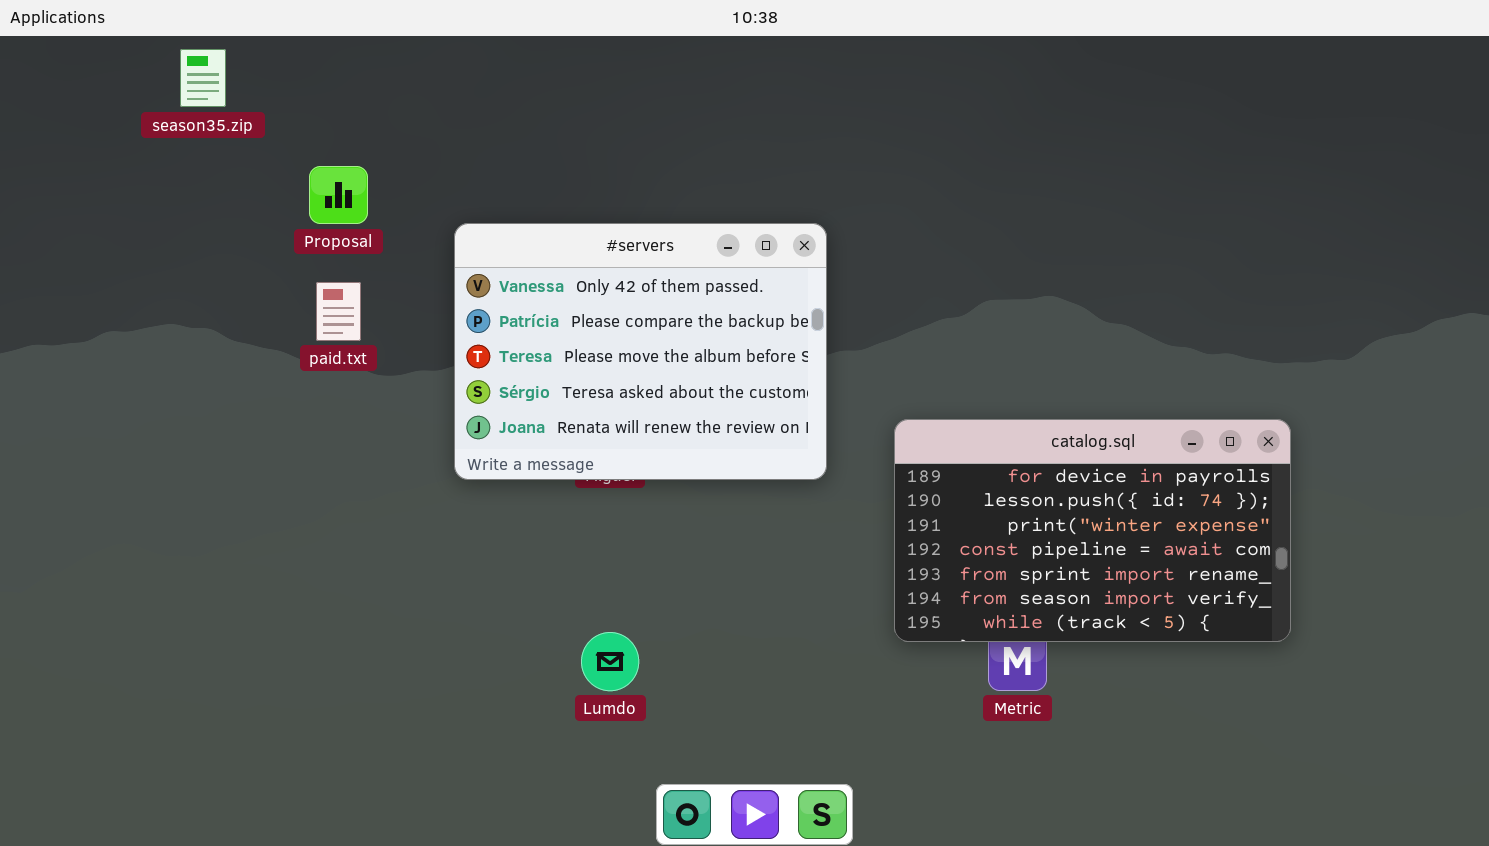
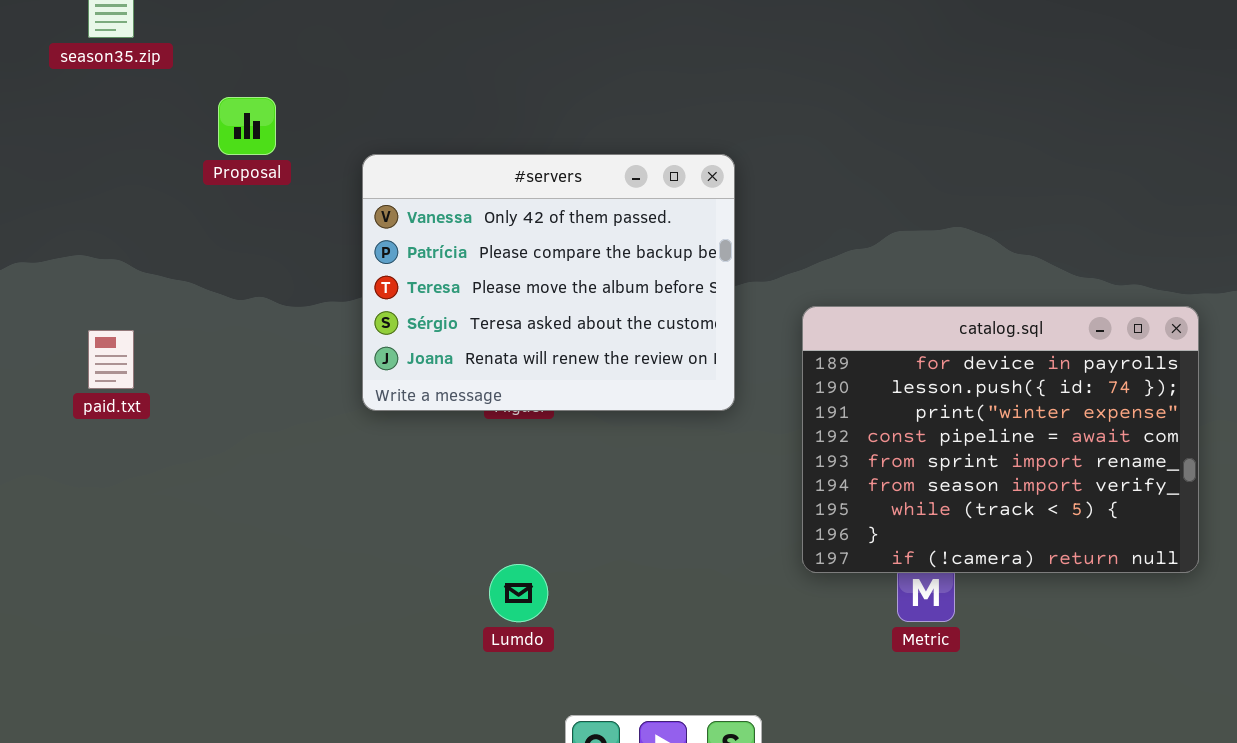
paid.txt: [316,282,361,341] -> [88,330,134,389], moved
catalog.sql: [894,419,1291,642] -> [802,306,1199,573], resized

